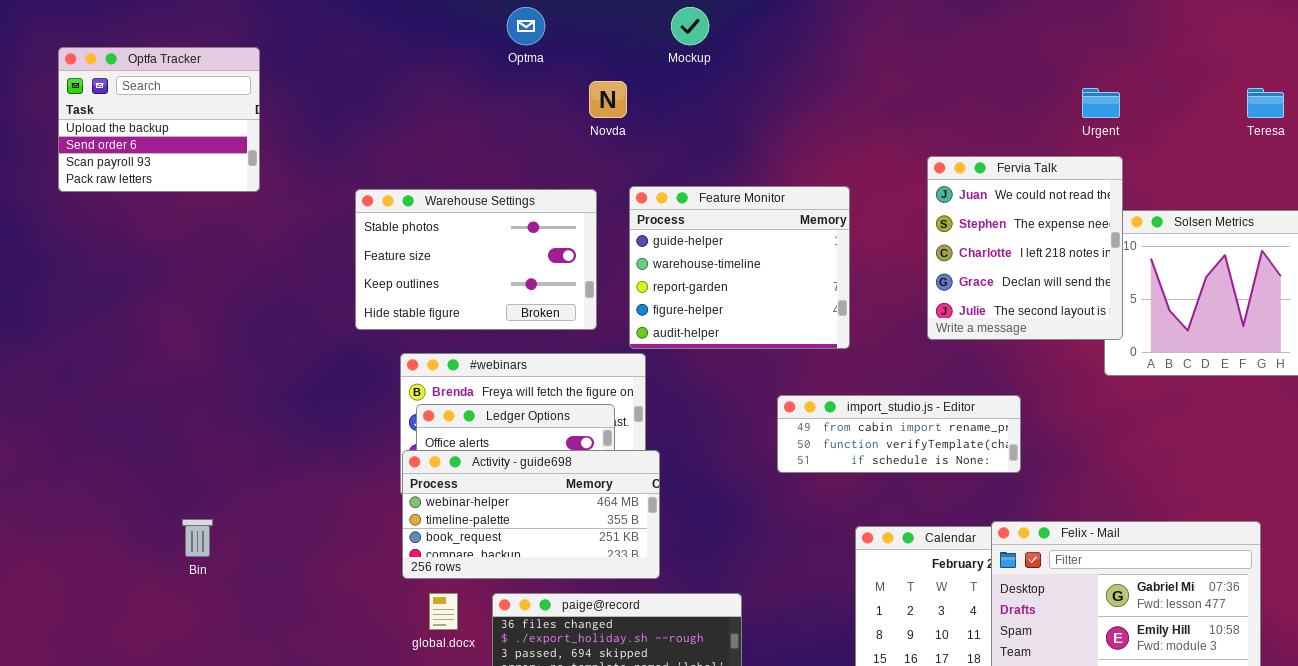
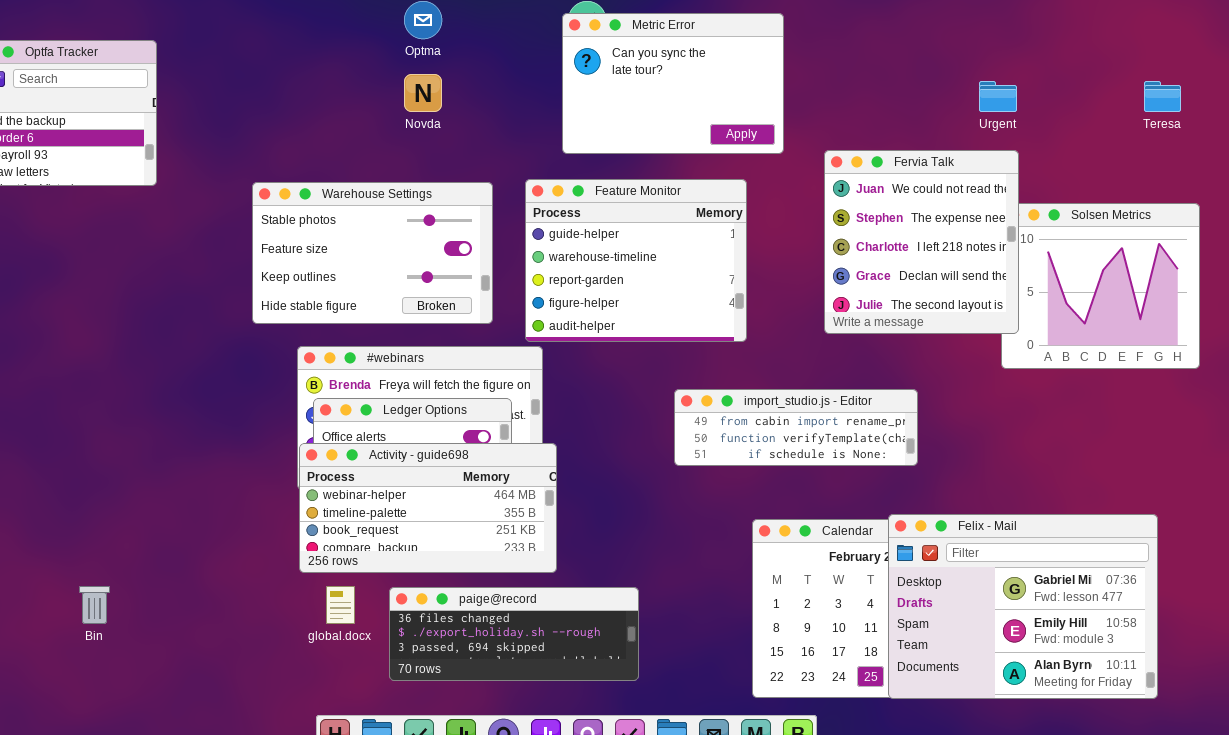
Metric Error: none -> [562,13,784,154], opened
Novda: [589,81,627,118] -> [404,74,442,112], moved
Bin: [182,519,213,557] -> [79,586,110,624], moved

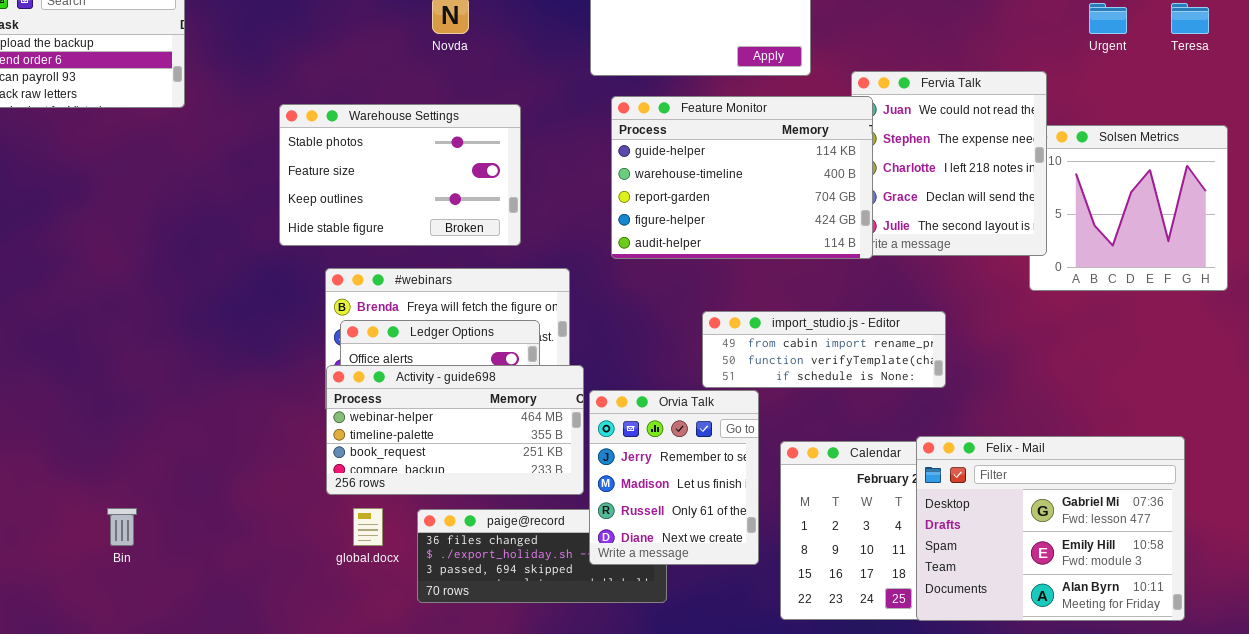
Urgent: [979,81,1017,112] -> [1089,3,1127,34], moved
Feature Monitor: [525,179,747,342] -> [611,96,873,259], moved, resized
Orvia Talk: none -> [589,390,759,565], opened

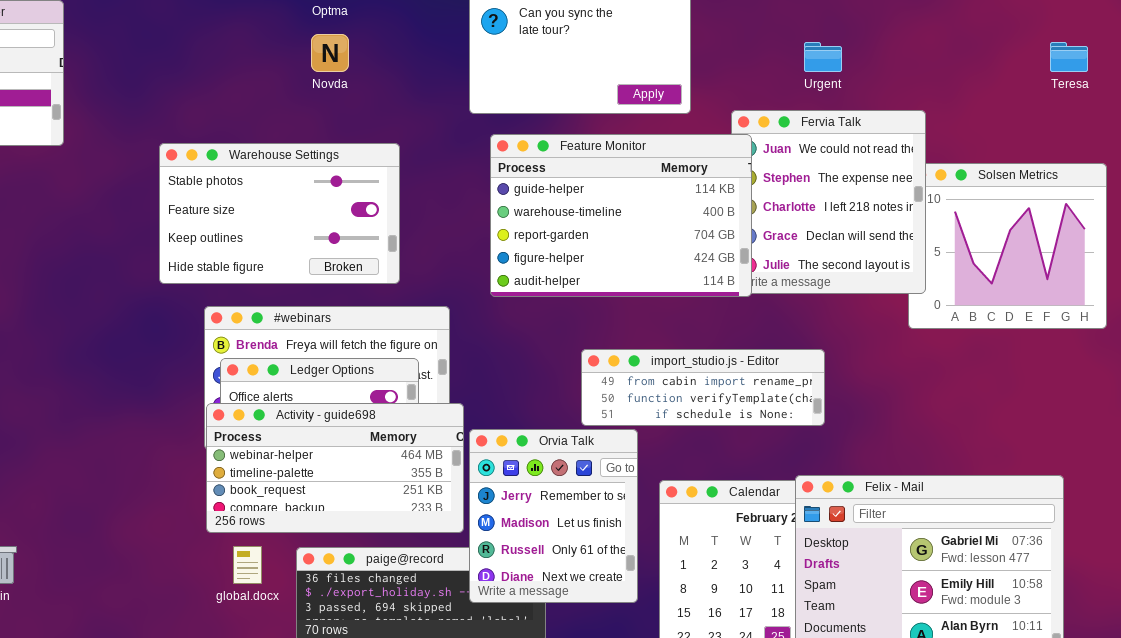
Urgent: [1089,3,1127,34] -> [804,42,842,72], moved

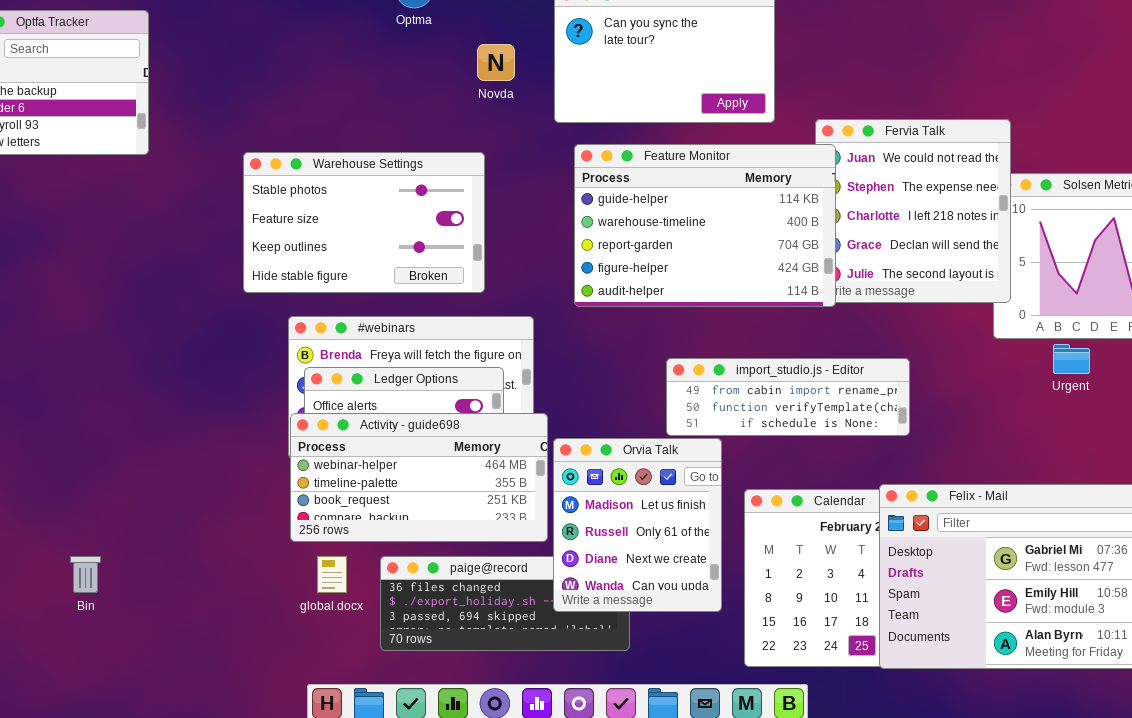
Novda: [311,34,349,72] -> [477,44,515,81], moved
Urgent: [804,42,842,72] -> [1053,344,1090,374], moved
Orvia Talk: [469,429,638,603] -> [553,438,722,612], scrolled down 1 row

